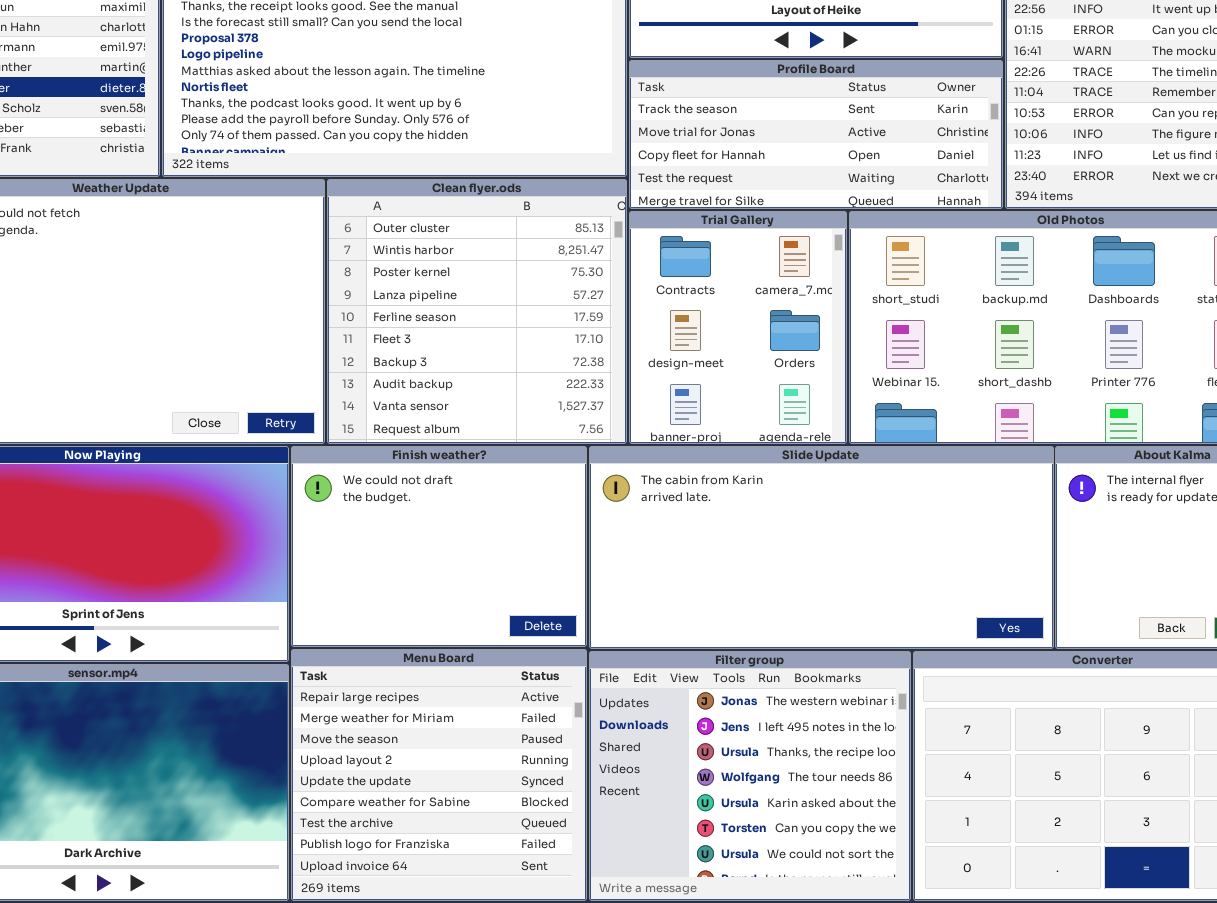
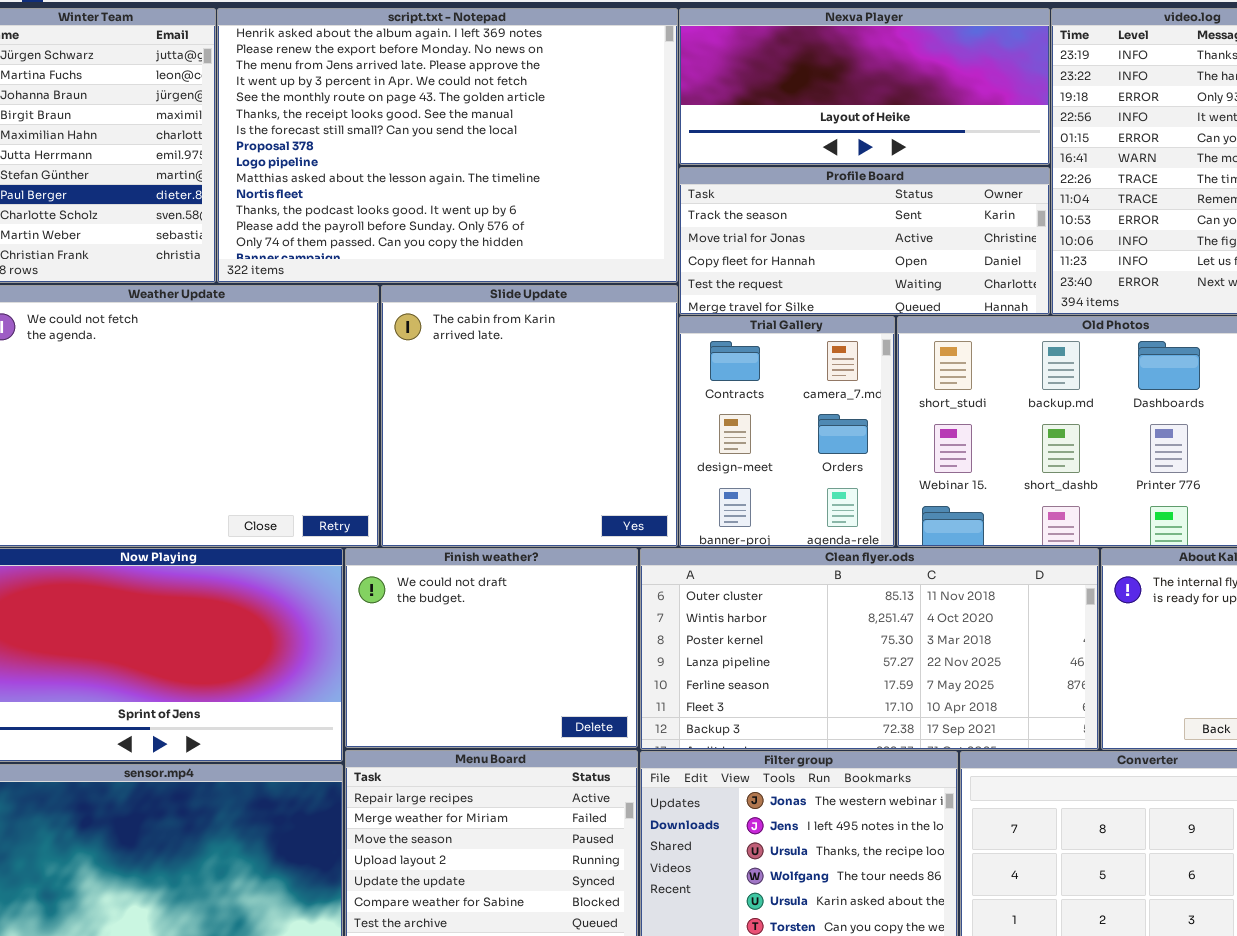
Clean flyer.ods: [327,179,627,444] -> [640,548,1099,750], moved, resized
Slide Update: [589,446,1054,649] -> [381,285,678,547], moved, resized

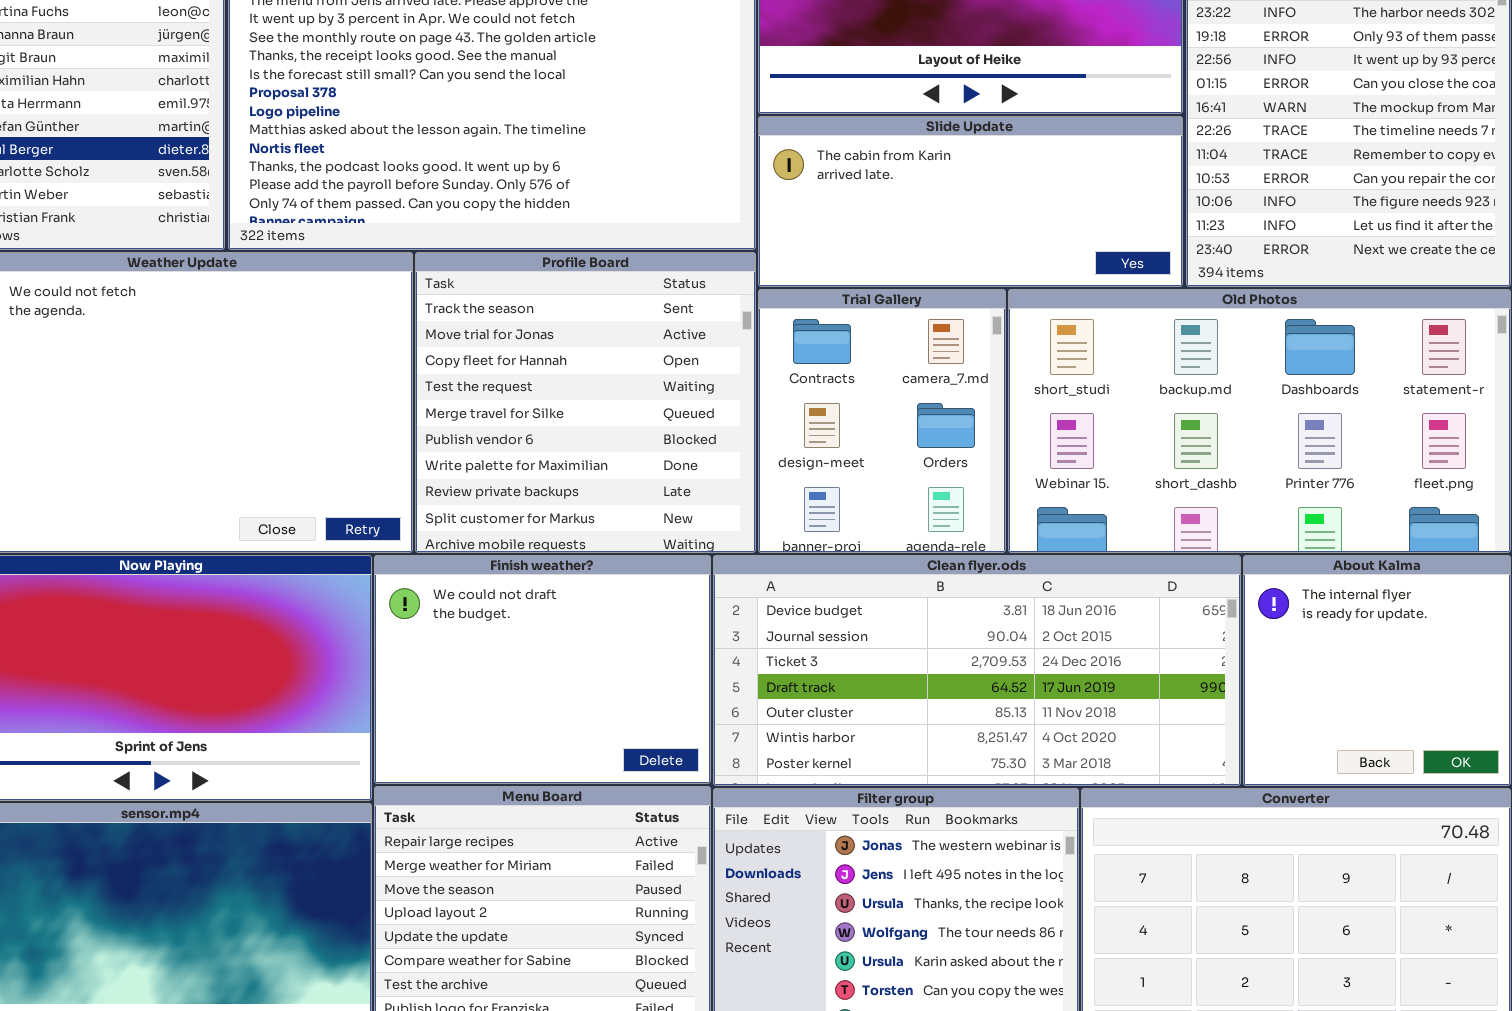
Profile Board: [679,167,1050,315] -> [415,252,756,553], moved, resized
Slide Update: [381,285,678,547] -> [758,116,1183,287], moved, resized
Clean flyer.ods: [640,548,1099,750] -> [713,555,1241,786], scrolled up 4 rows

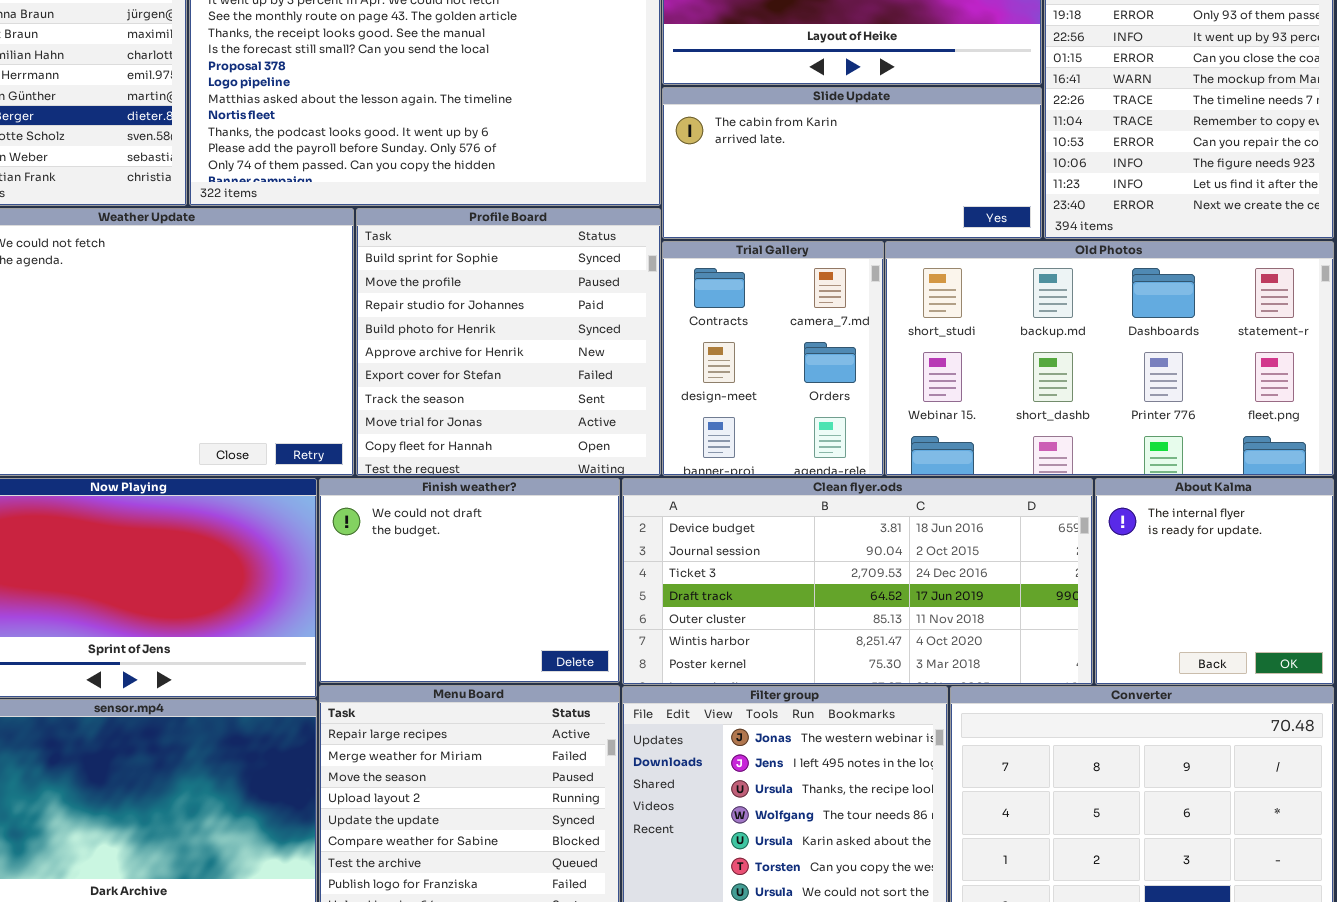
Profile Board: [415,252,756,553] -> [356,208,661,476], scrolled up 6 rows

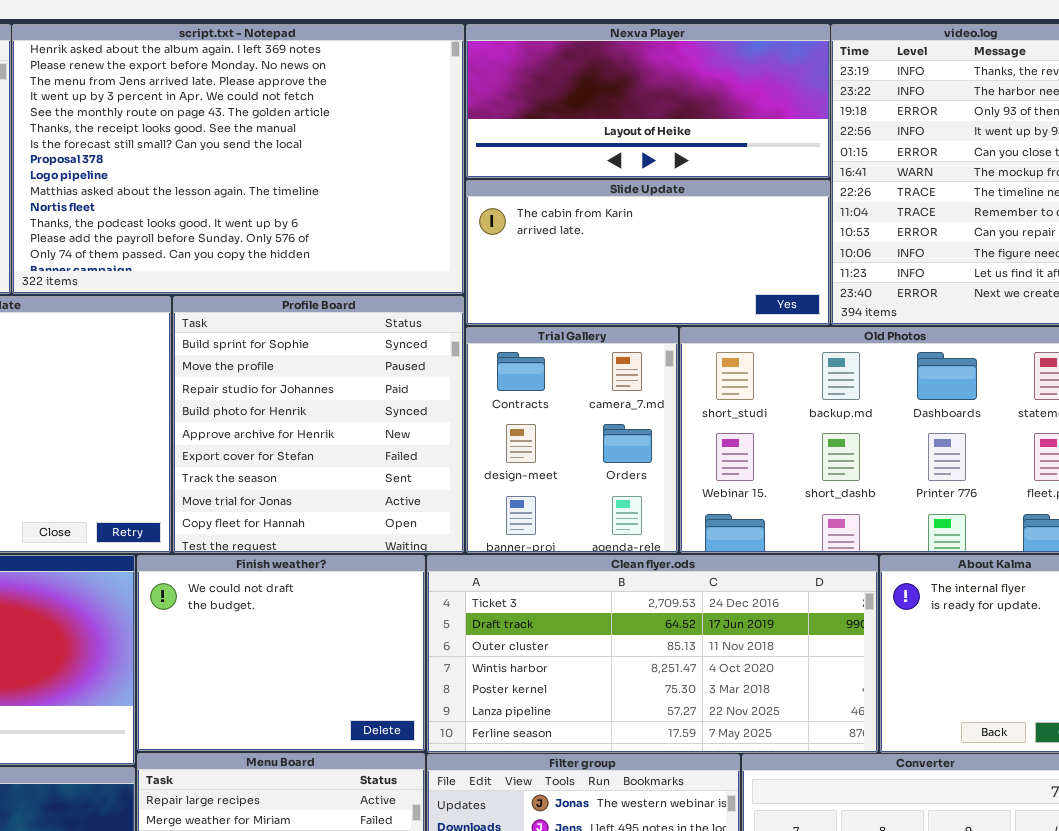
Clean flyer.ods: [622,478,1093,685] -> [427,555,878,753], scrolled down 2 rows

